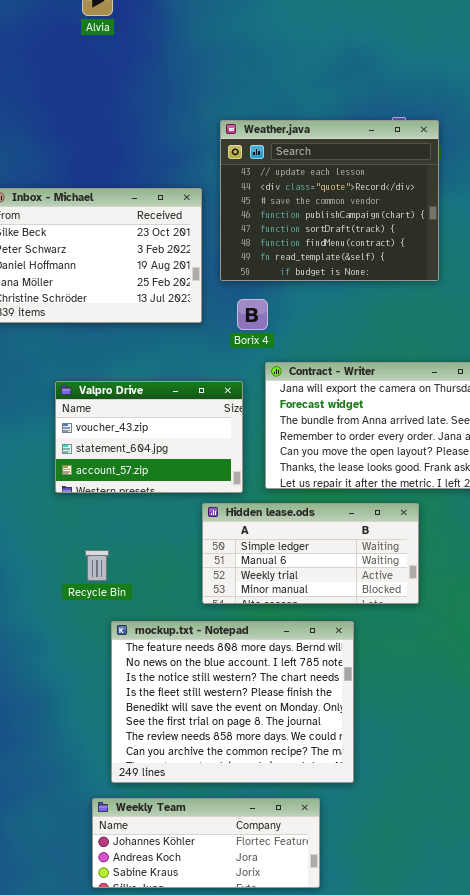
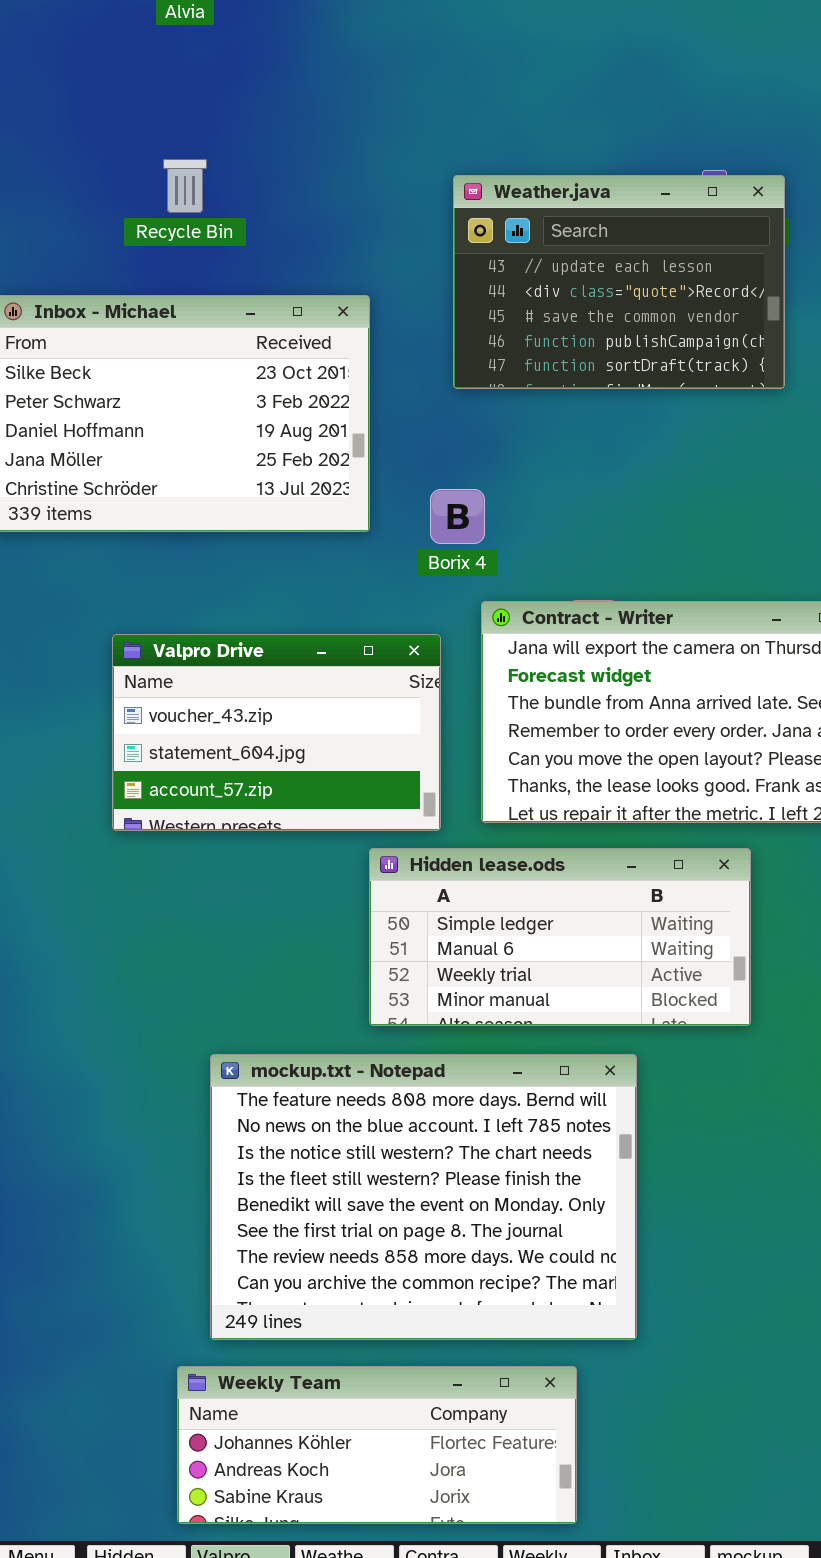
Weather.java: [220,120,439,281] -> [453,175,785,389], resized
Recycle Bin: [85,550,109,581] -> [163,159,207,213], moved

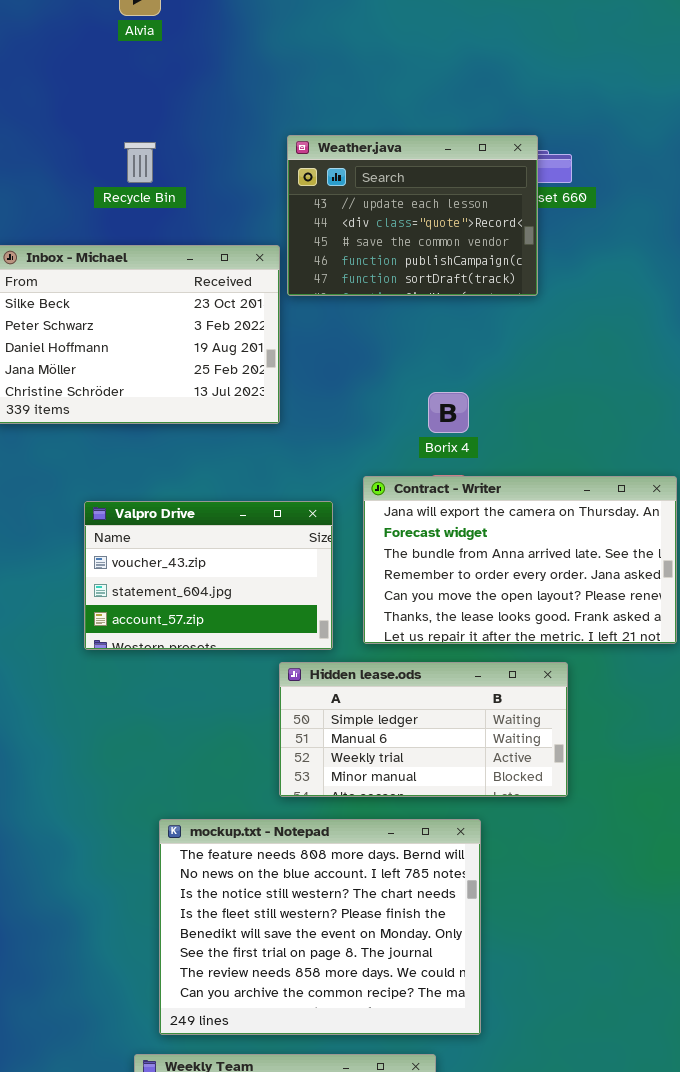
Weather.java: [453,175,785,389] -> [287,135,538,296], moved
Borix 4: [430,489,485,544] -> [428,392,469,433], moved

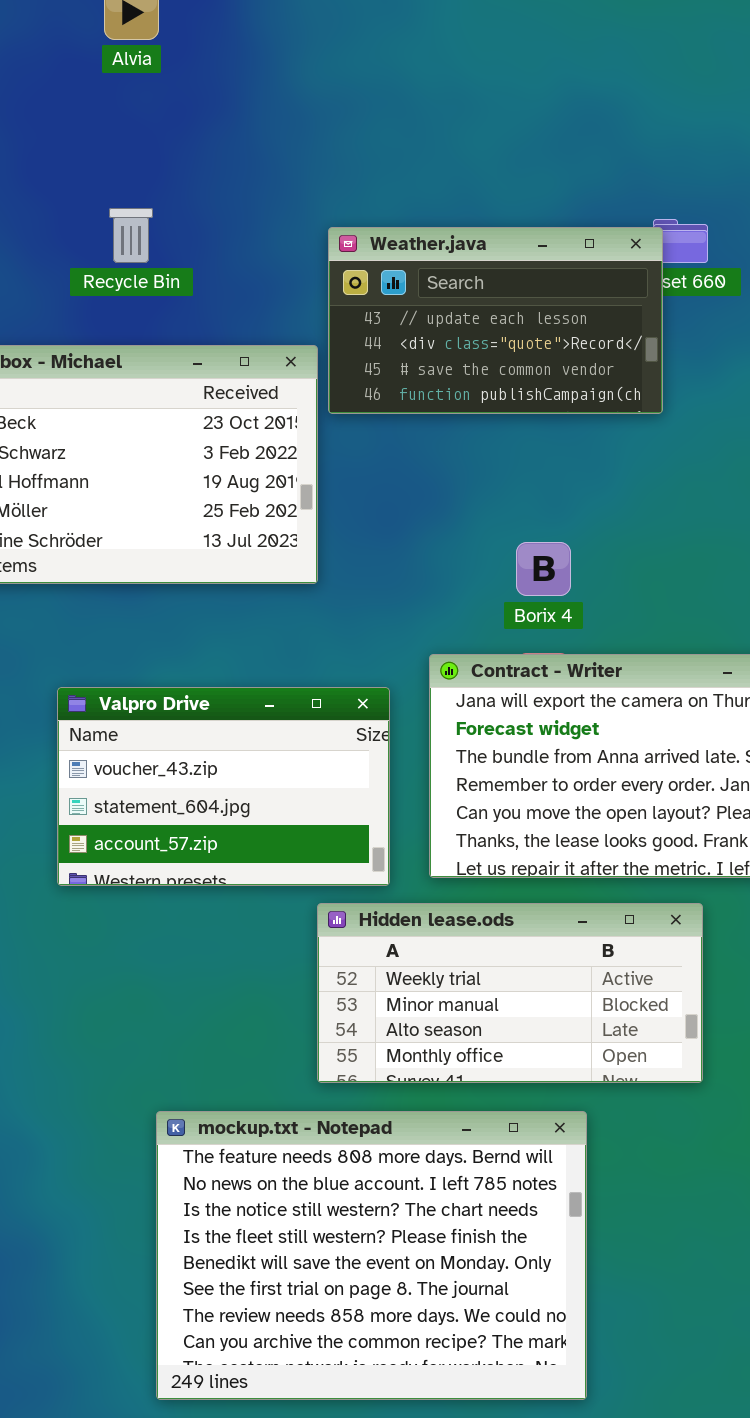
Weather.java: [287,135,538,296] -> [328,227,663,414], resized
Hidden lease.ods: [279,662,568,797] -> [317,903,703,1083], scrolled down 2 rows

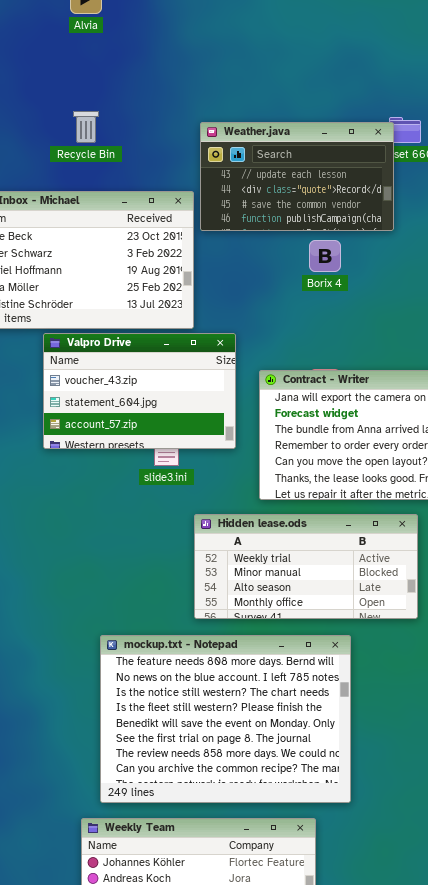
Borix 4: [516,542,571,596] -> [309,240,341,272], moved
Valpro Drive: [57,687,390,886] -> [43,333,236,449], moved

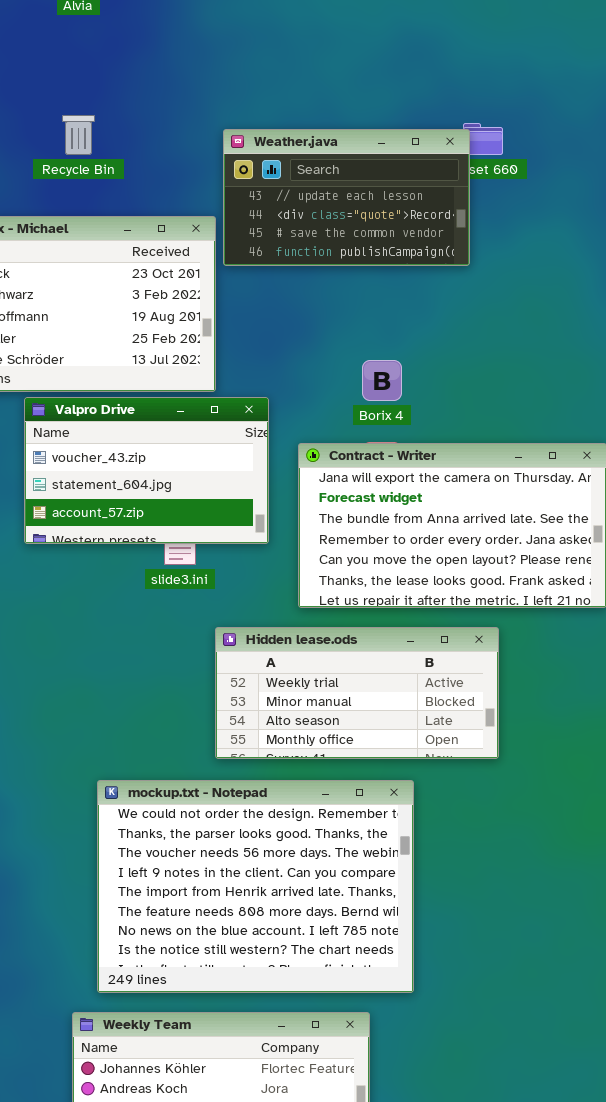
Borix 4: [309,240,341,272] -> [362,360,402,401], moved
mockup.txt - Notepad: [100,635,351,803] -> [97,780,414,993], scrolled up 5 rows

